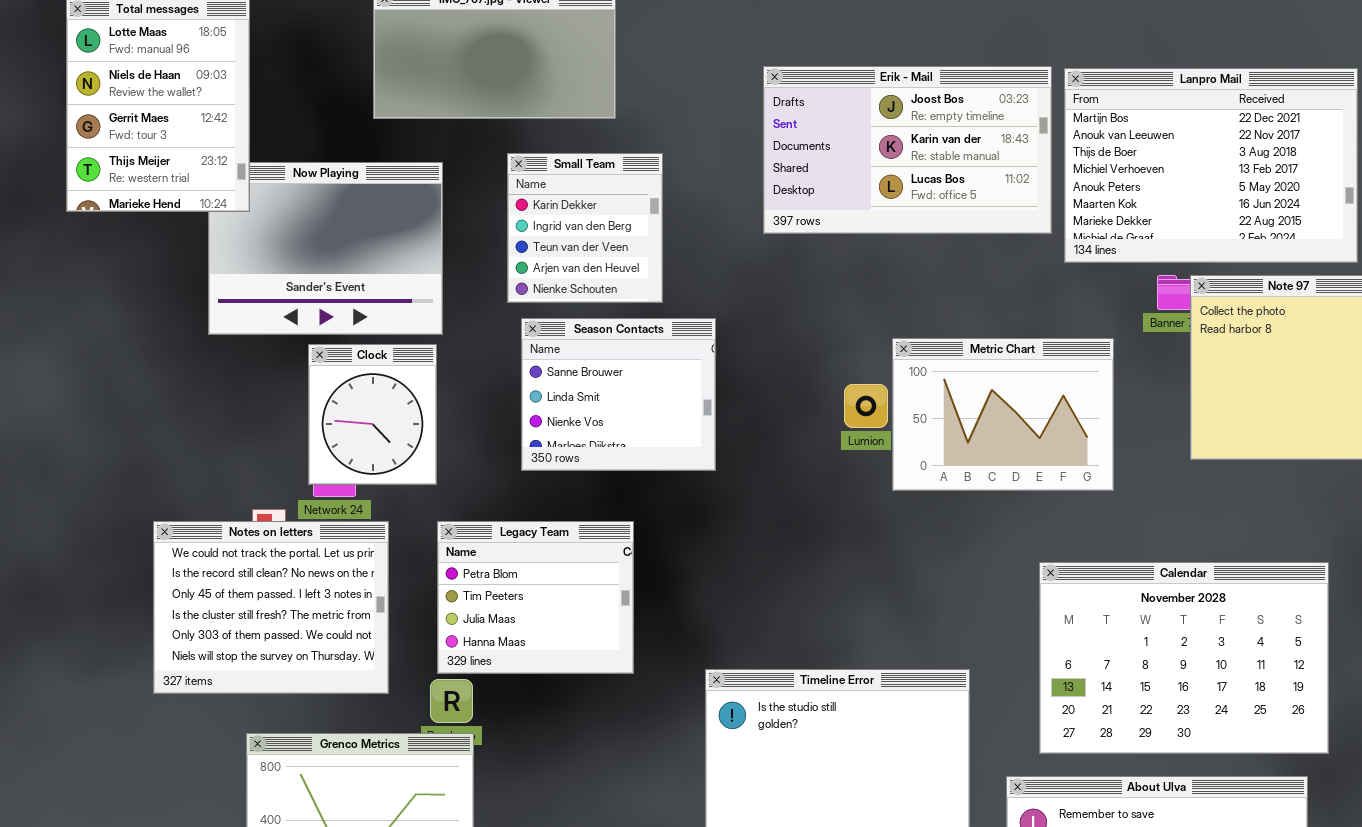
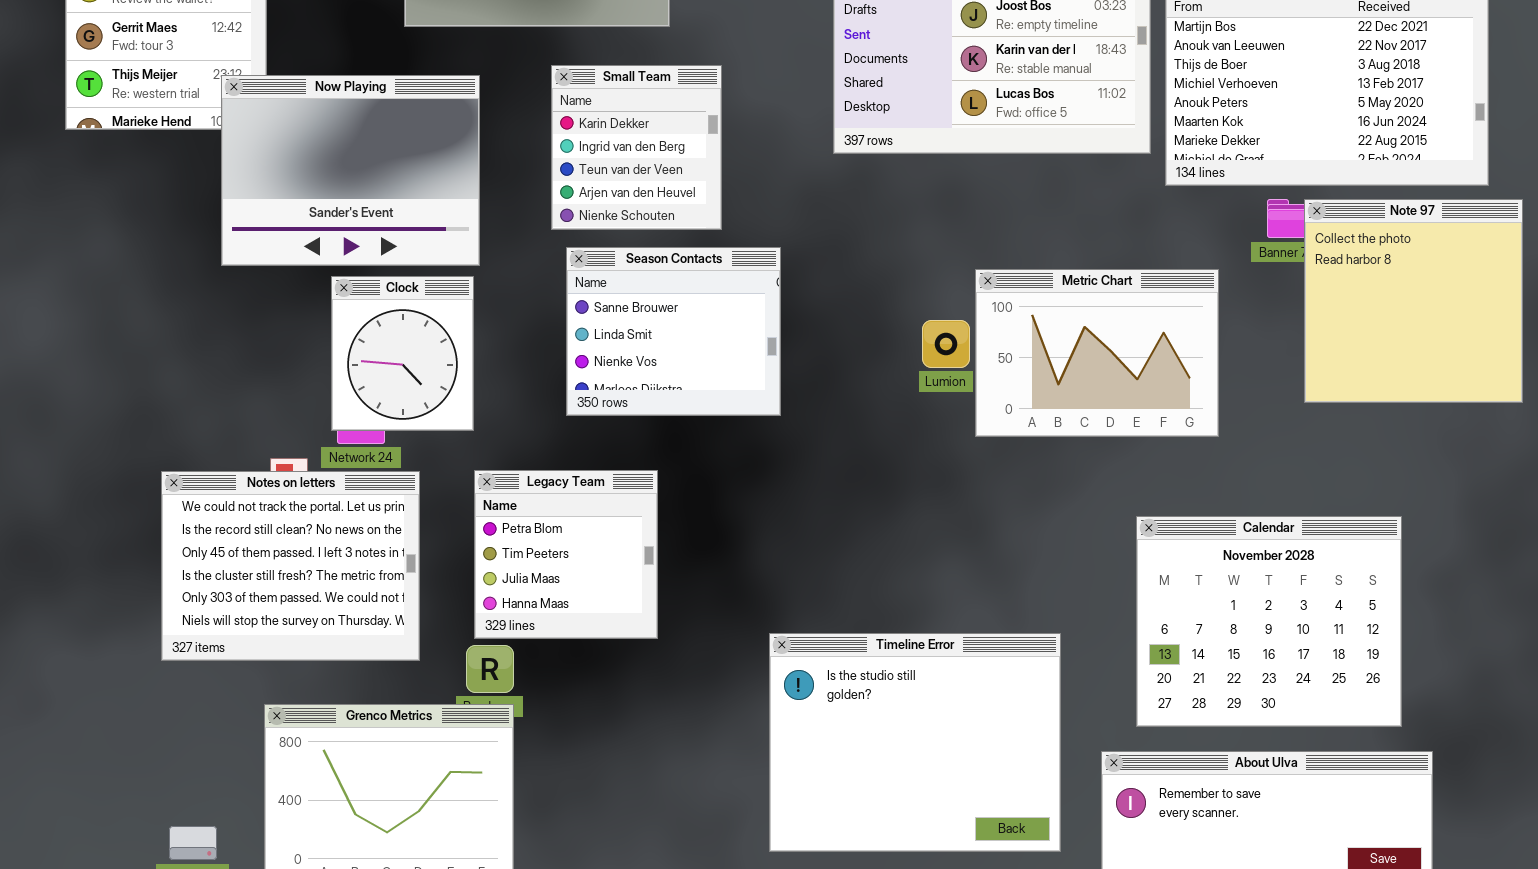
Now Playing: [208,162,443,335] -> [221,75,480,266], raised
Legacy Team: [437,521,634,674] -> [474,470,658,639], resized
Calendar: [1039,562,1329,754] -> [1136,516,1402,727], resized

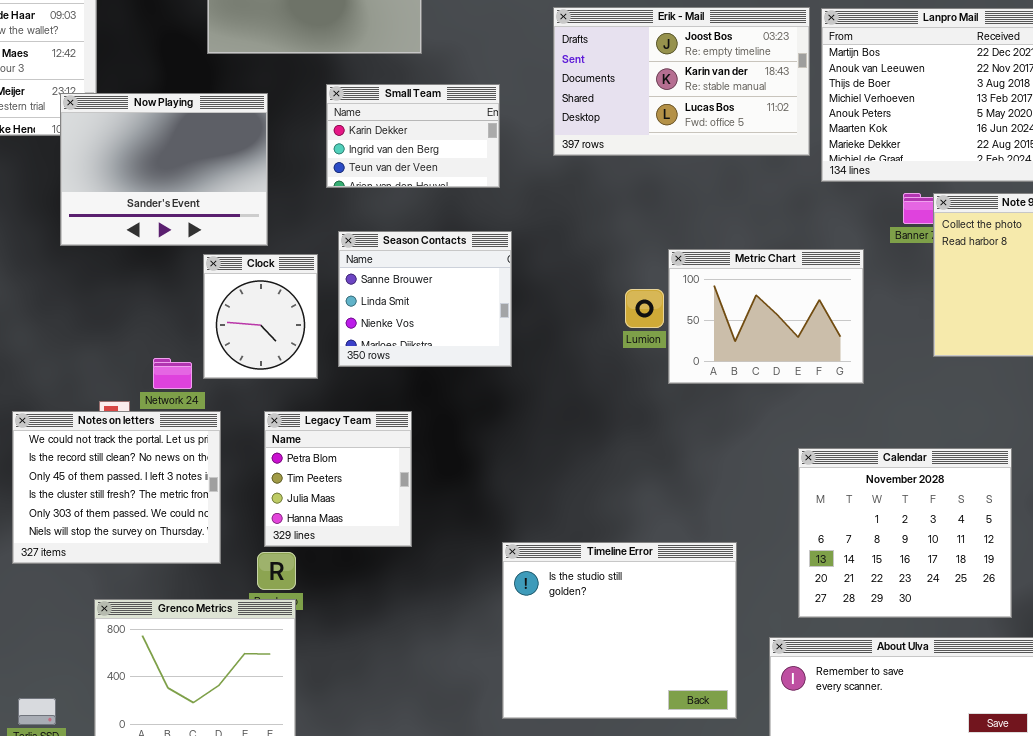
Small Team: [551,65,722,230] -> [326,84,500,188], resized
Clock: [331,276,474,431] -> [203,254,318,379], moved

